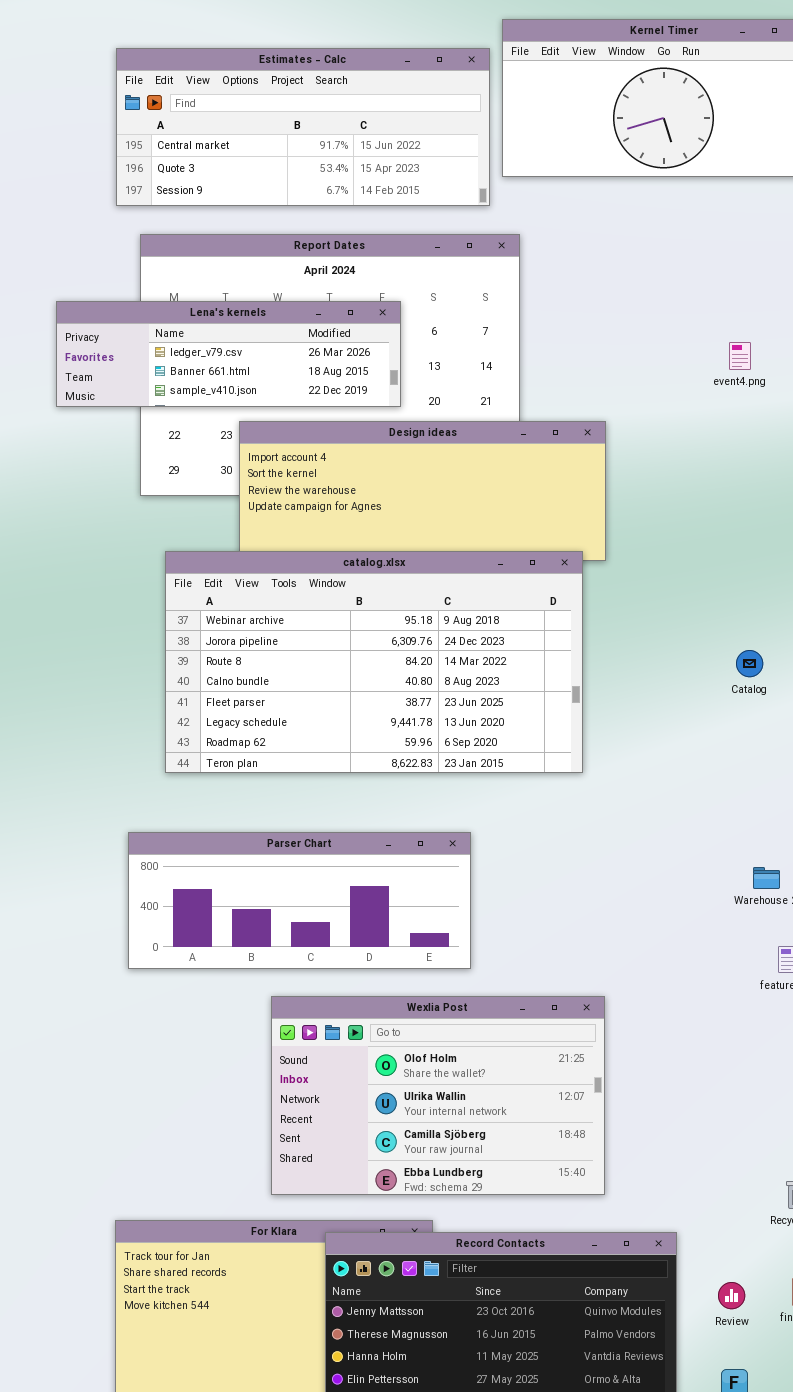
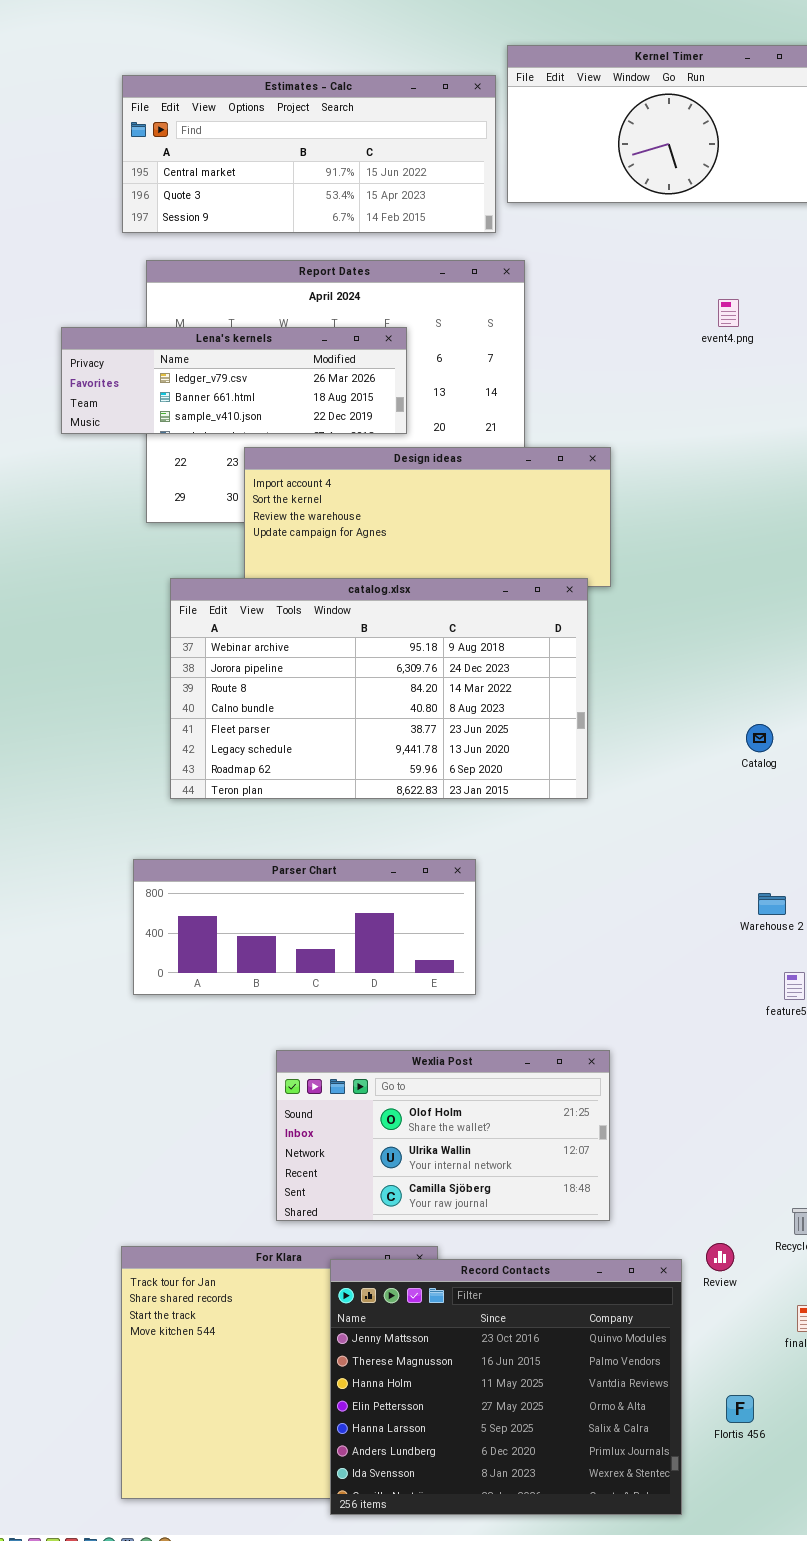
event4.png: [729,342,751,370] -> [718,299,739,327], moved
Catalog: [736,650,763,677] -> [746,724,773,752], moved
Wexlia Post: [271,996,605,1195] -> [276,1050,610,1221], resized
Review: [718,1282,745,1309] -> [706,1243,734,1271], moved

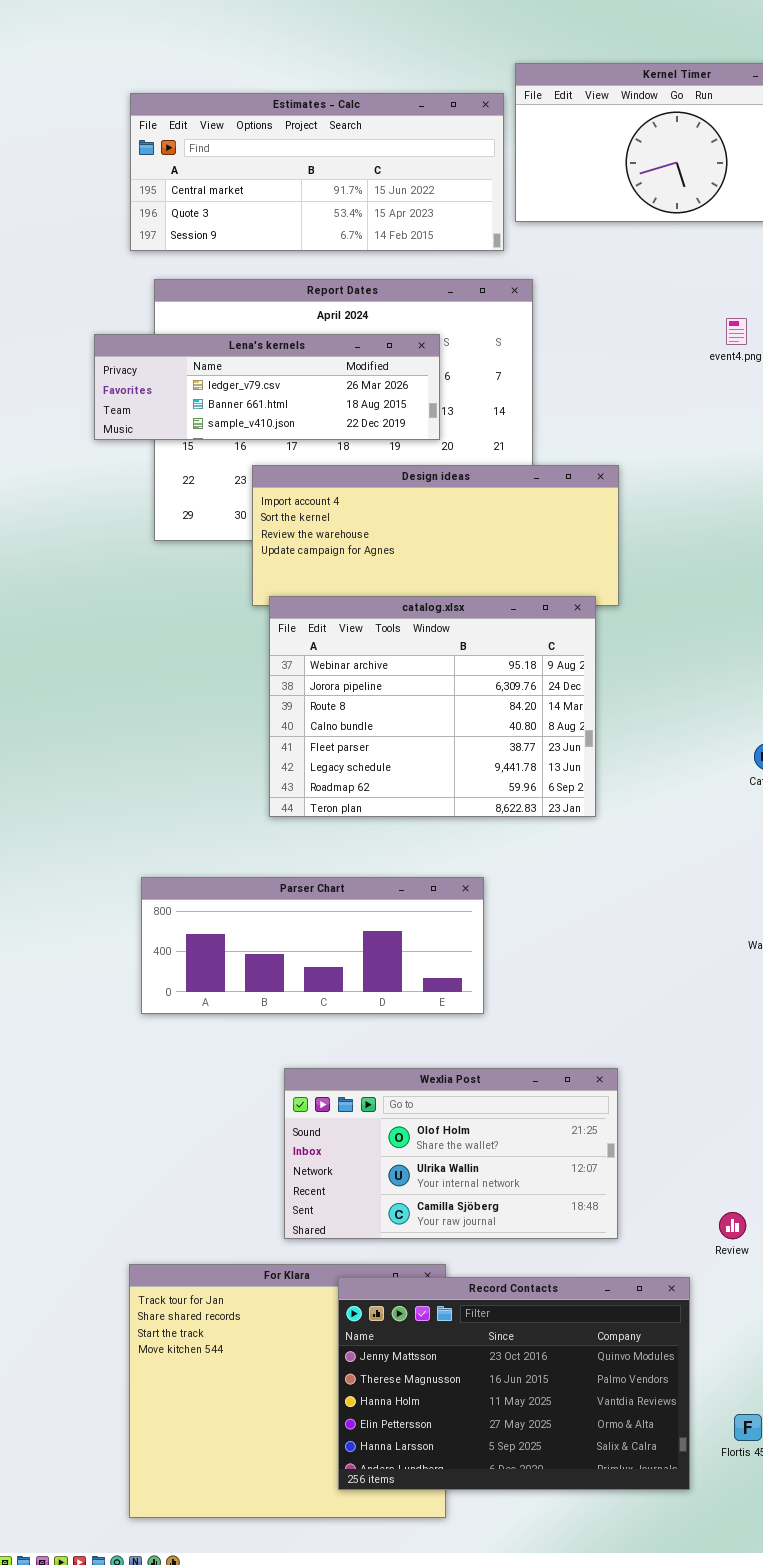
Lena's kernels: [61,327,407,434] -> [94,334,440,440], moved
catalog.xlsx: [170,578,588,799] -> [269,596,596,817], resized
Review: [706,1243,734,1271] -> [719,1212,746,1239], moved
Record Contacts: [330,1259,682,1515] -> [338,1277,690,1490], resized

